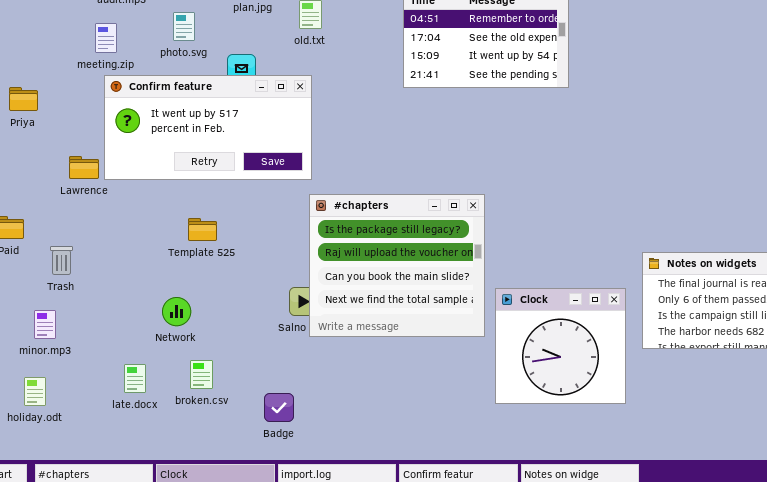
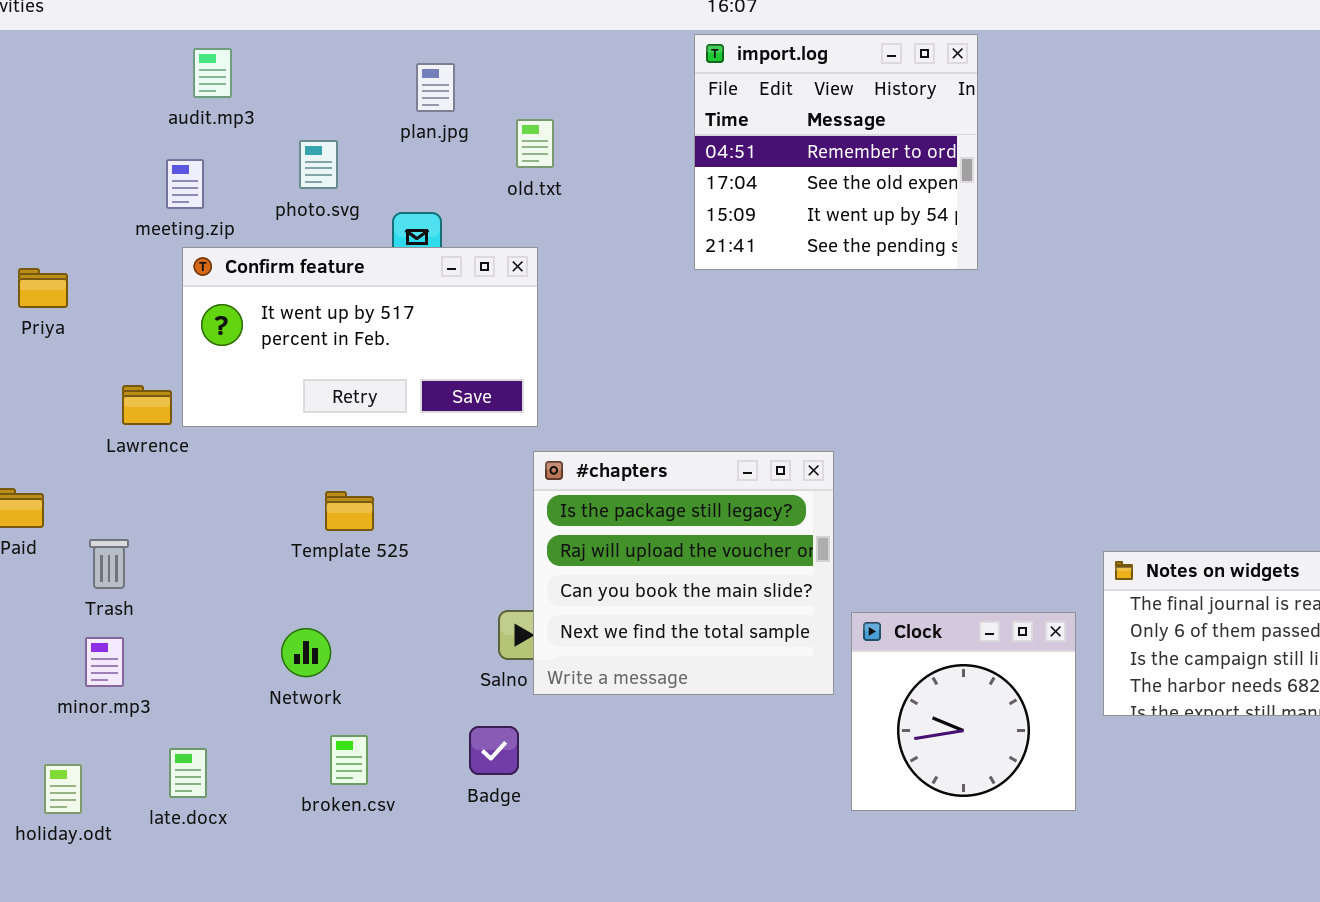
minor.mp3: [34,310,56,339] -> [85,637,124,687], moved
late.docx: [124,364,146,393] -> [169,748,207,798], moved
Badge: [264,393,294,422] -> [469,726,519,775], moved

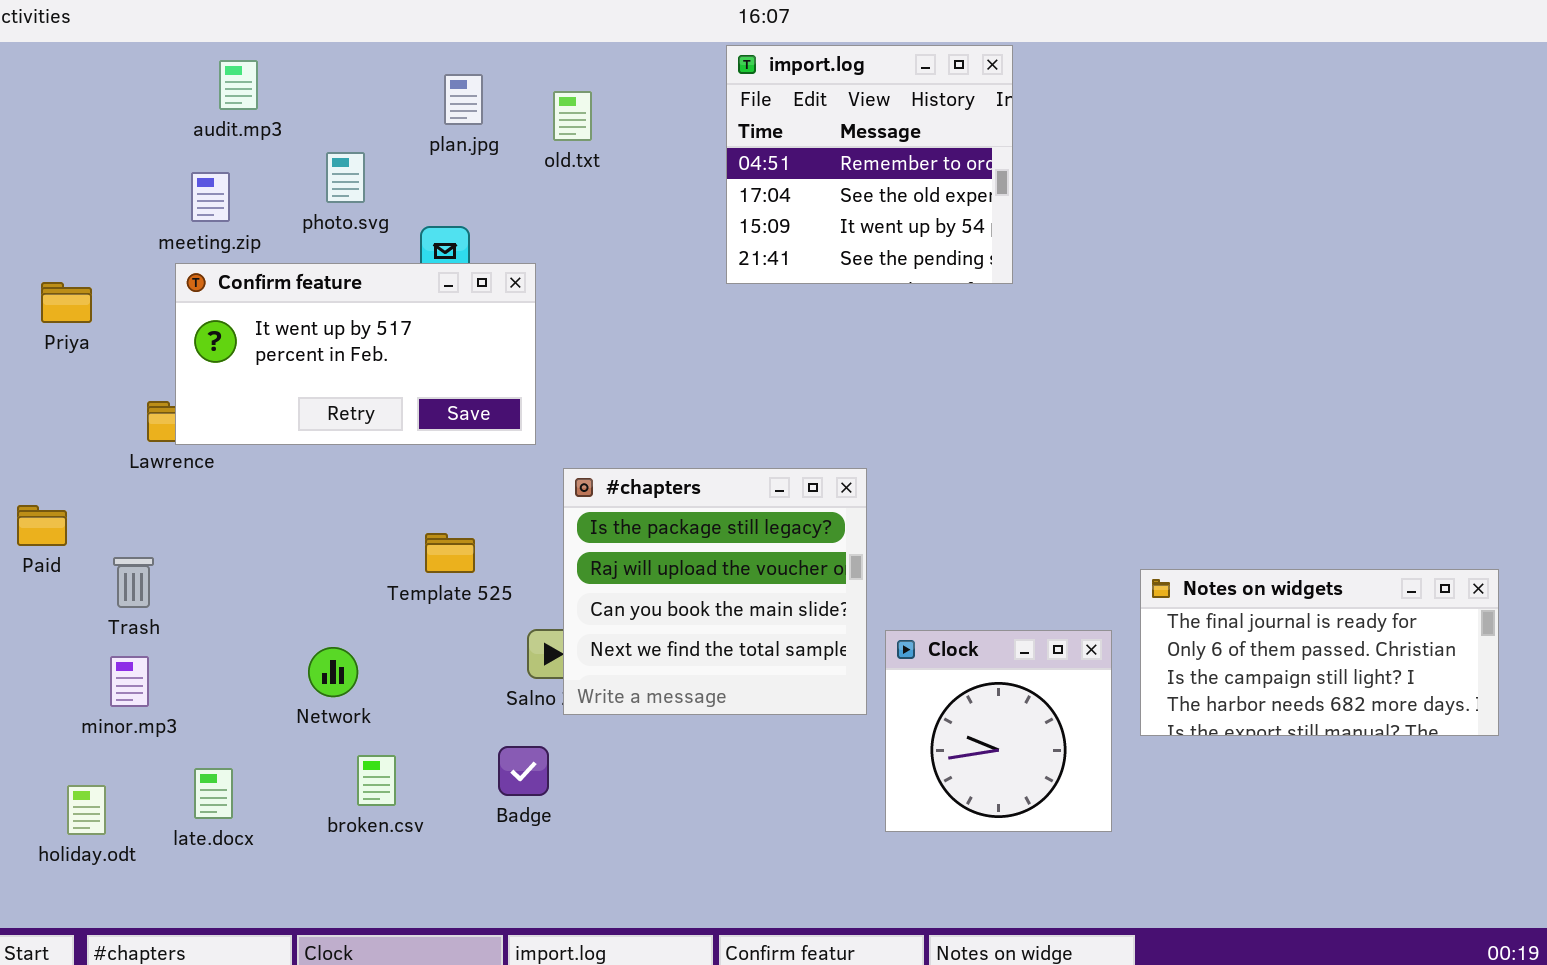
old.txt: [516,119,554,168] -> [553,91,592,141], moved
Confirm feature: [182,247,538,427] -> [175,263,536,445], moved
Template 525: [325,491,374,531] -> [425,533,475,573], moved

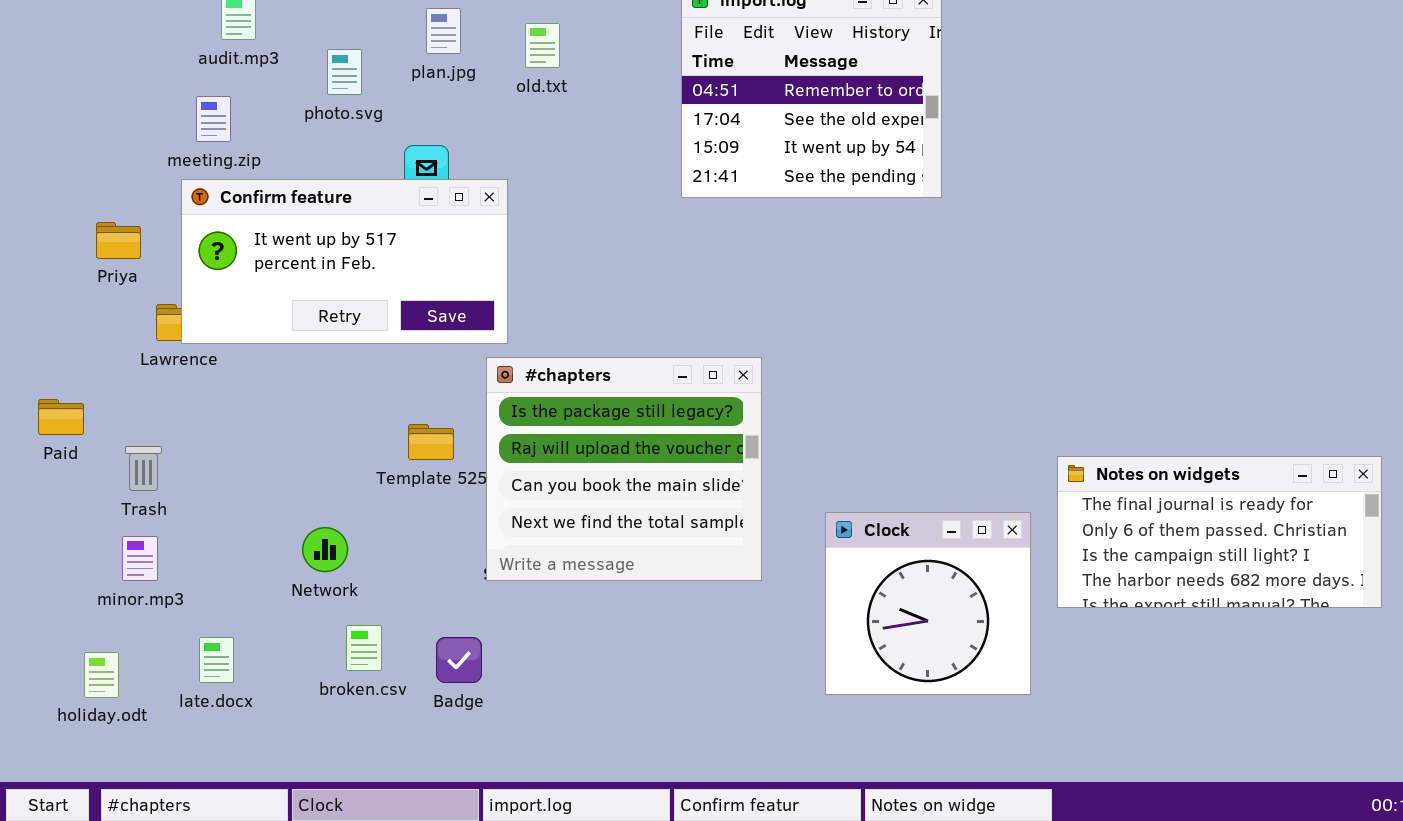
photo.svg: [326,152,365,203] -> [327,49,362,95], moved
Priya: [41,282,92,323] -> [96,222,141,259], moved
#chapters: [563,468,867,715] -> [486,357,762,581], moved
Badge: [498,746,549,796] -> [436,637,482,683], moved

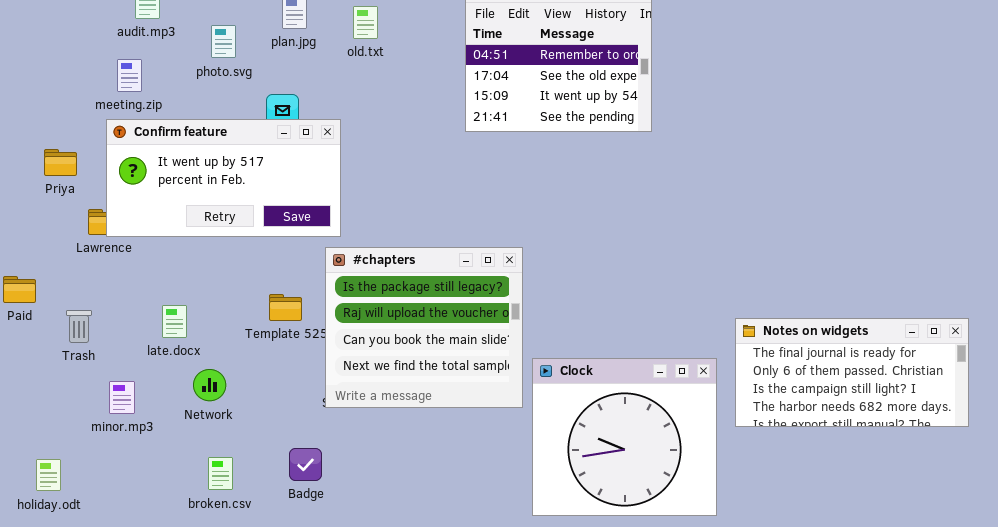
Clock: [825,512,1031,695] -> [532,358,717,516], resized
minor.mp3: [122,536,158,581] -> [109,381,135,414], moved
broken.csv: [346,625,382,671] -> [208,457,233,490], moved
late.docx: [199,637,234,683] -> [162,305,187,338], moved

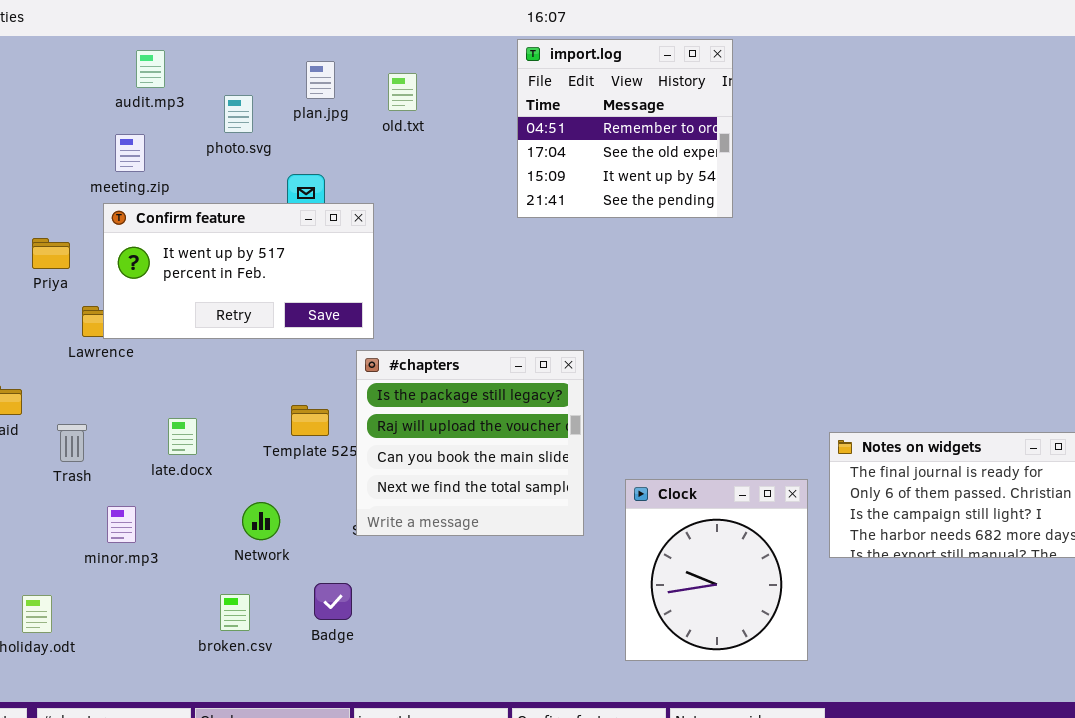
Clock: [532,358,717,516] -> [625,479,808,661], resized
Network: [193,369,226,401] -> [242,502,280,540], moved

